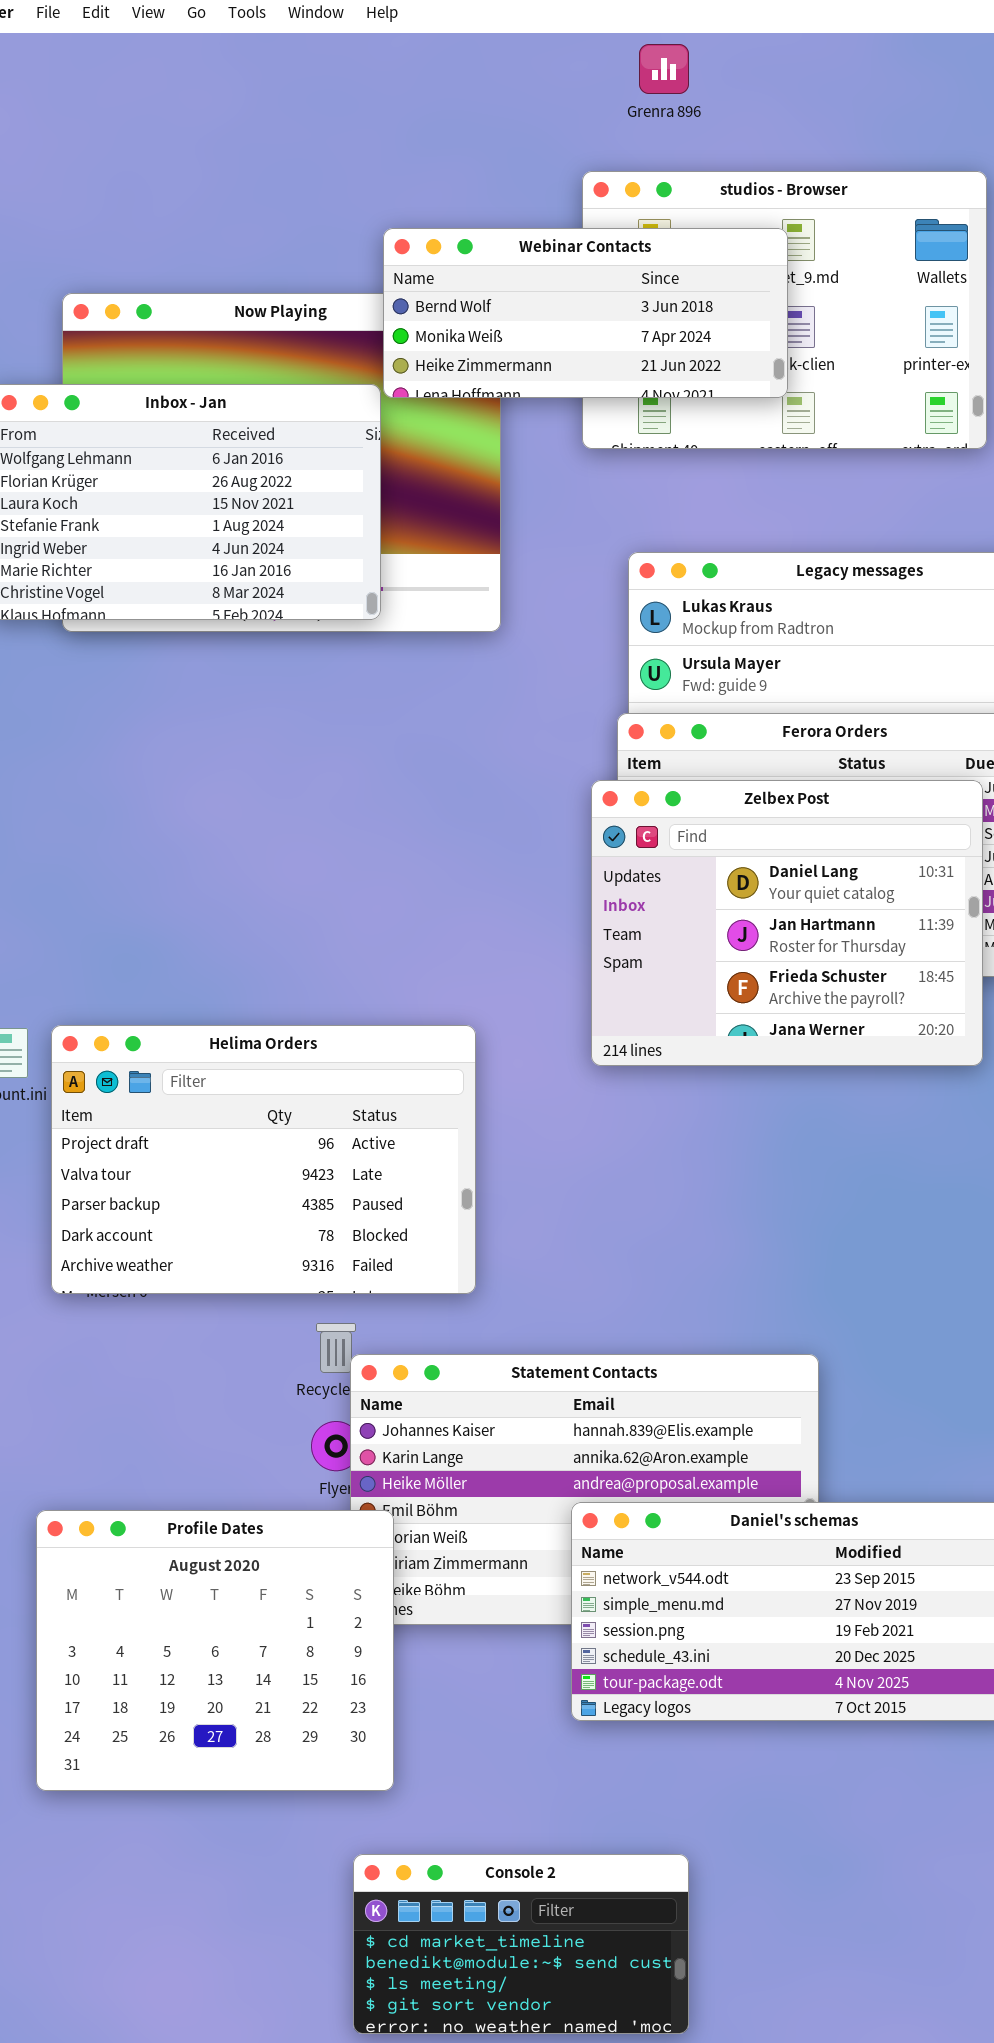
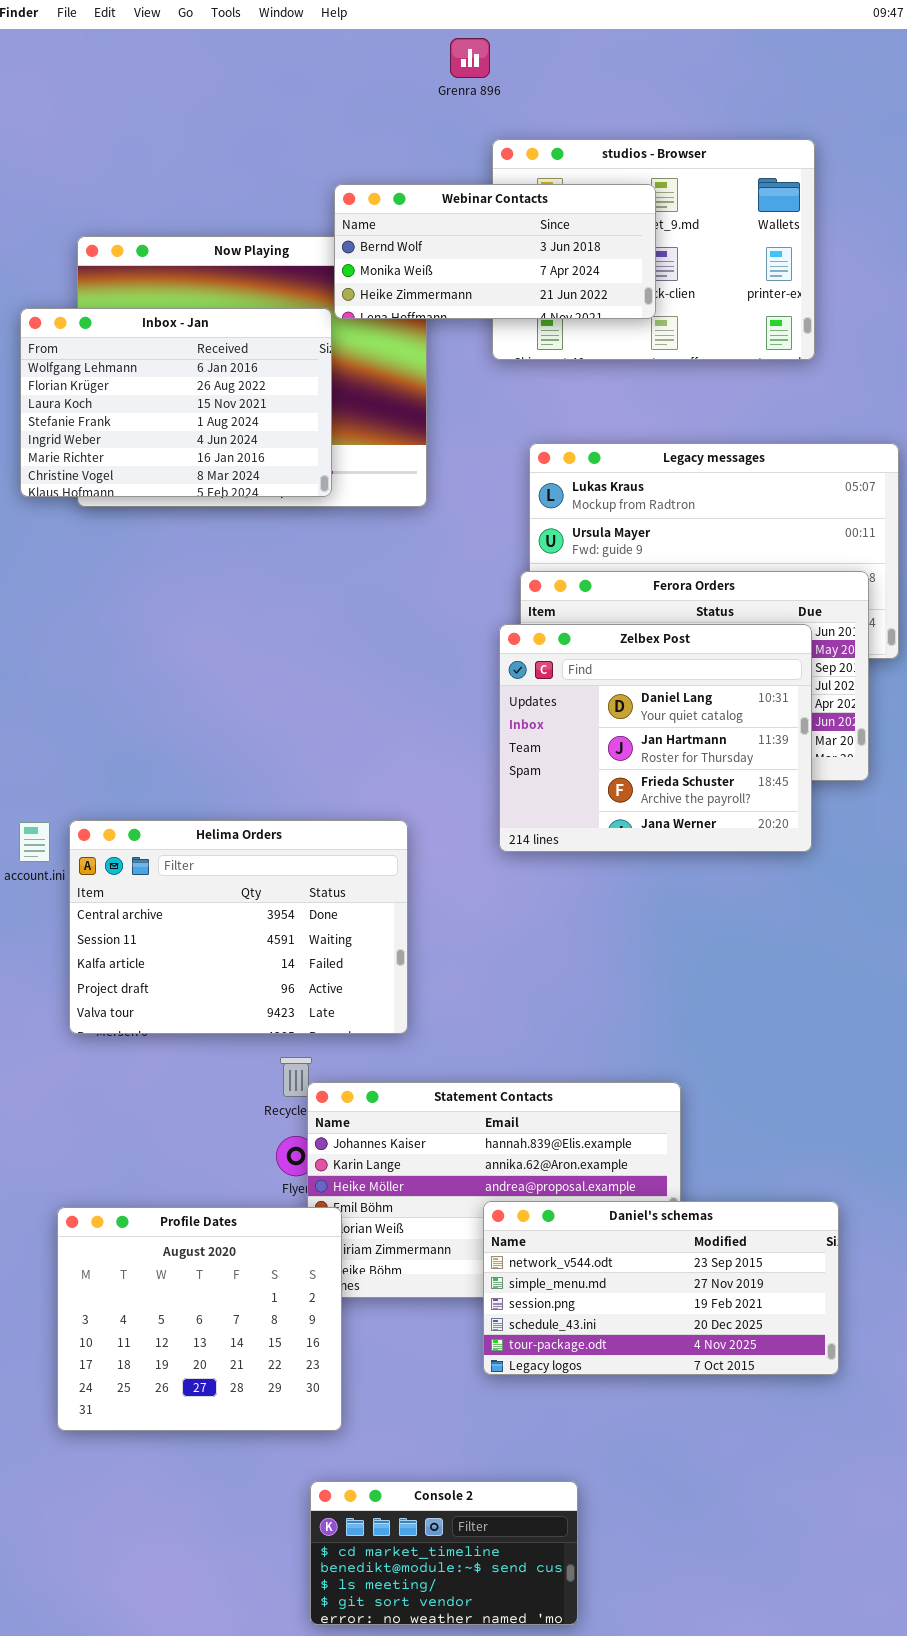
Grenra 896: [639,44,689,94] -> [450,38,490,78], moved
Helima Orders: [51,1025,476,1294] -> [69,820,408,1034], scrolled up 3 rows

